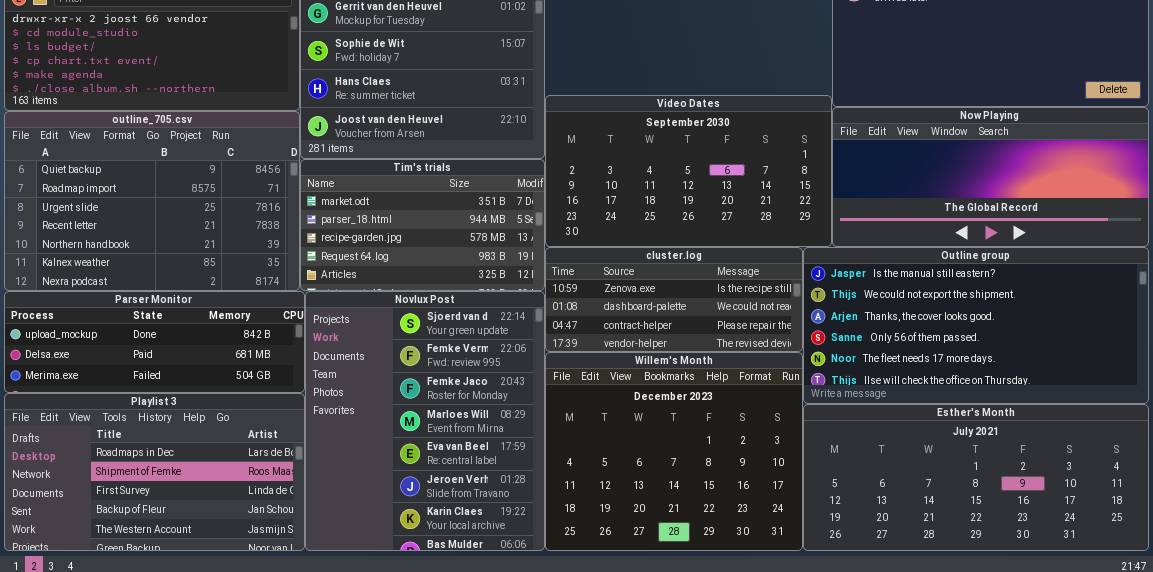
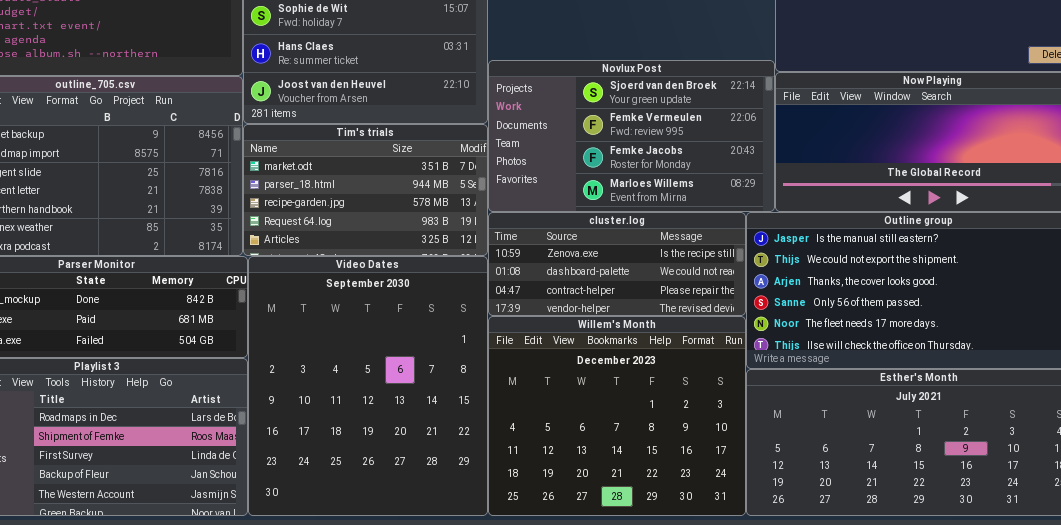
Video Dates: [545,95,832,247] -> [248,256,488,516], moved, resized
Novlux Post: [305,291,545,551] -> [488,60,775,212], moved, resized

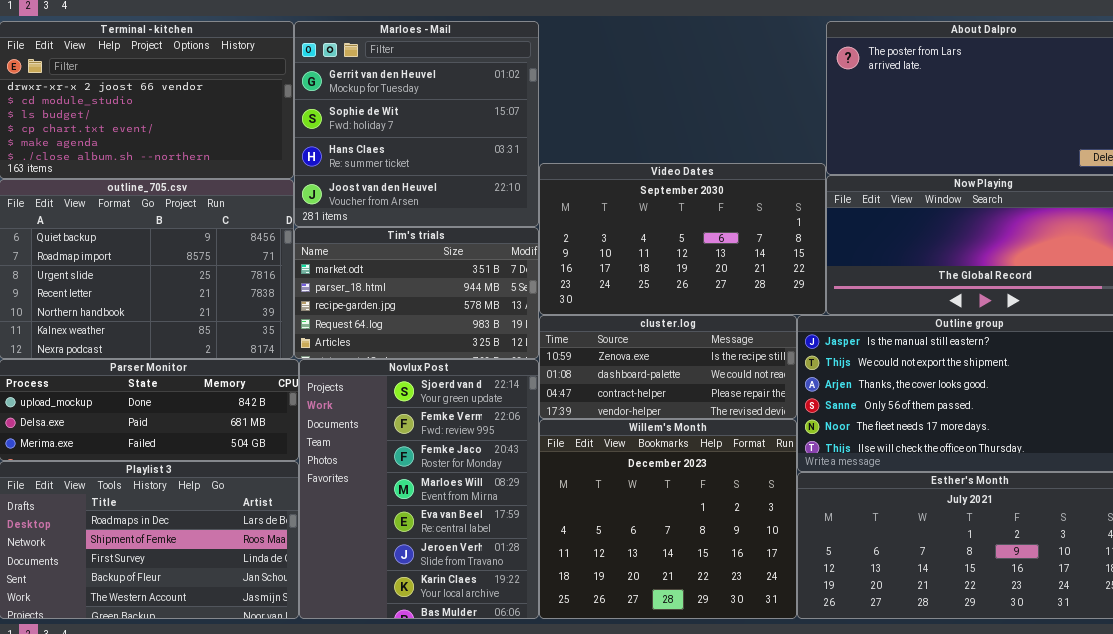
Novlux Post: [488,60,775,212] -> [299,359,539,619], moved, resized
Video Dates: [248,256,488,516] -> [539,163,826,315], moved, resized

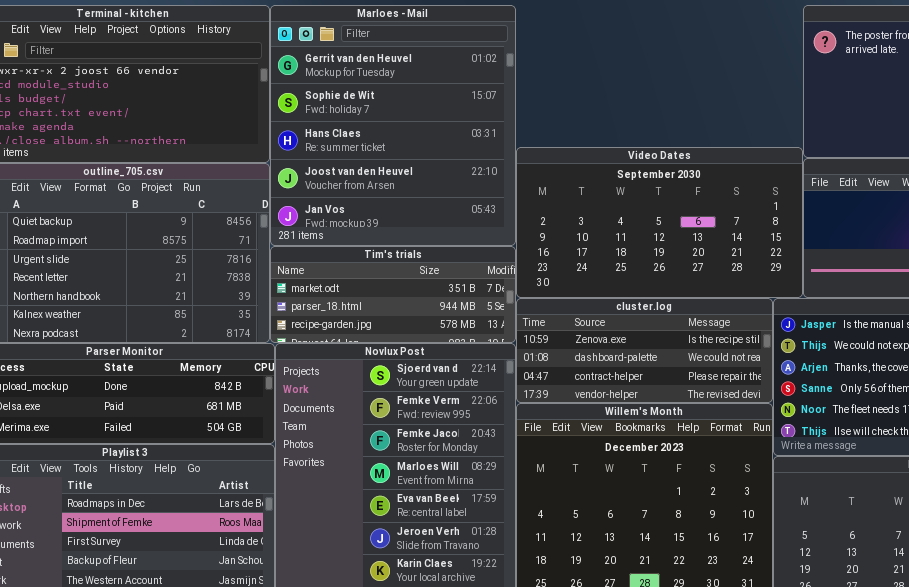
Marloes - Mail: [294,21,539,227] -> [270,5,516,246], resized
Tim's trials: [294,227,539,359] -> [270,246,516,343], resized

